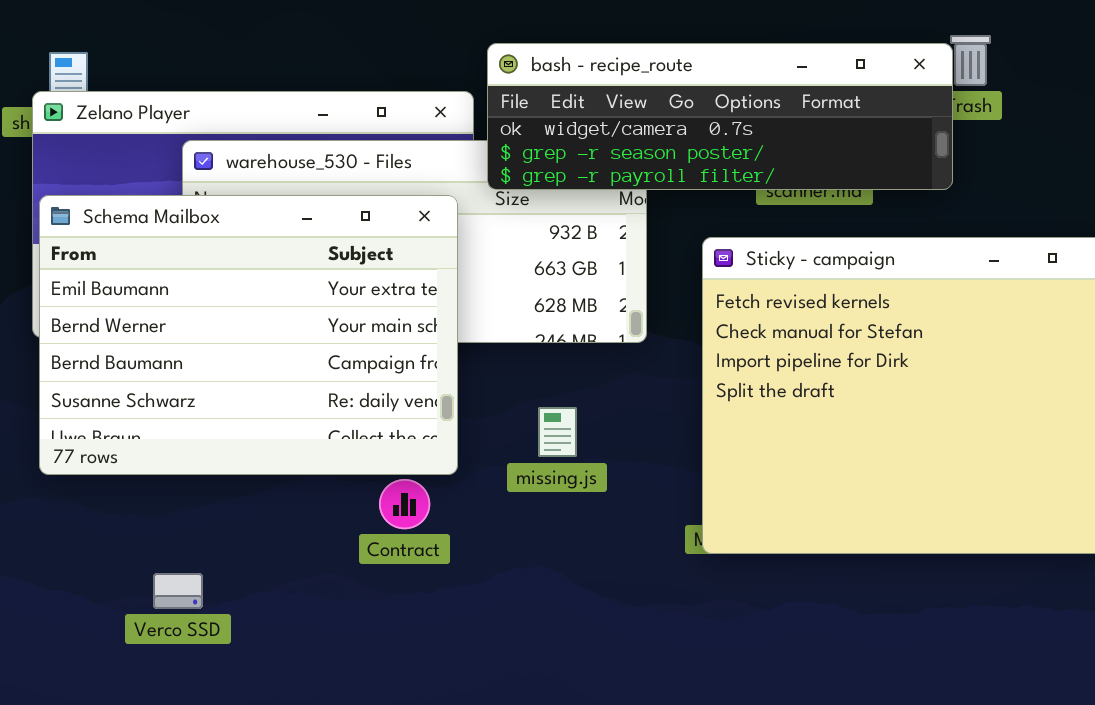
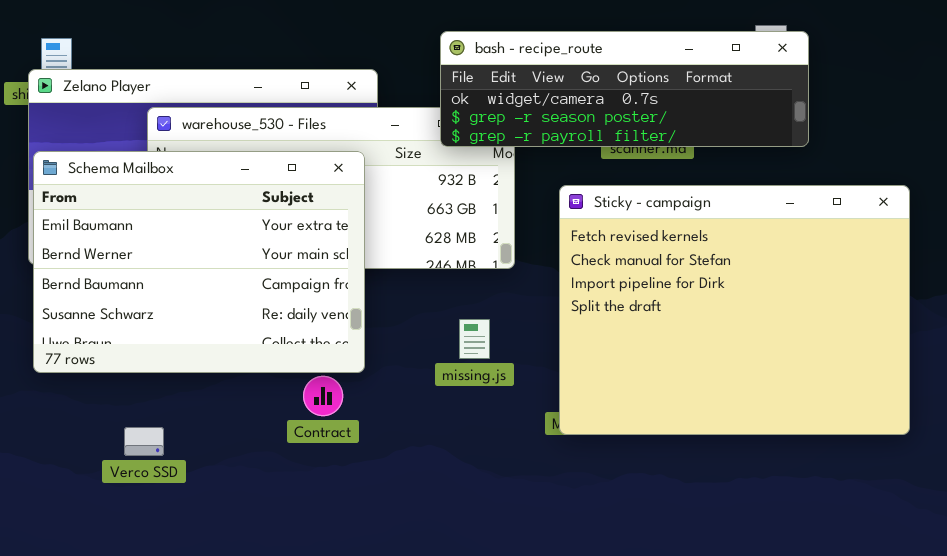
bash - recipe_route: [487,43,953,190] -> [440,31,809,147], moved
missing.js: [538,407,577,457] -> [459,319,490,359], moved
Verco SSD: [153,573,203,609] -> [124,427,164,456], moved

